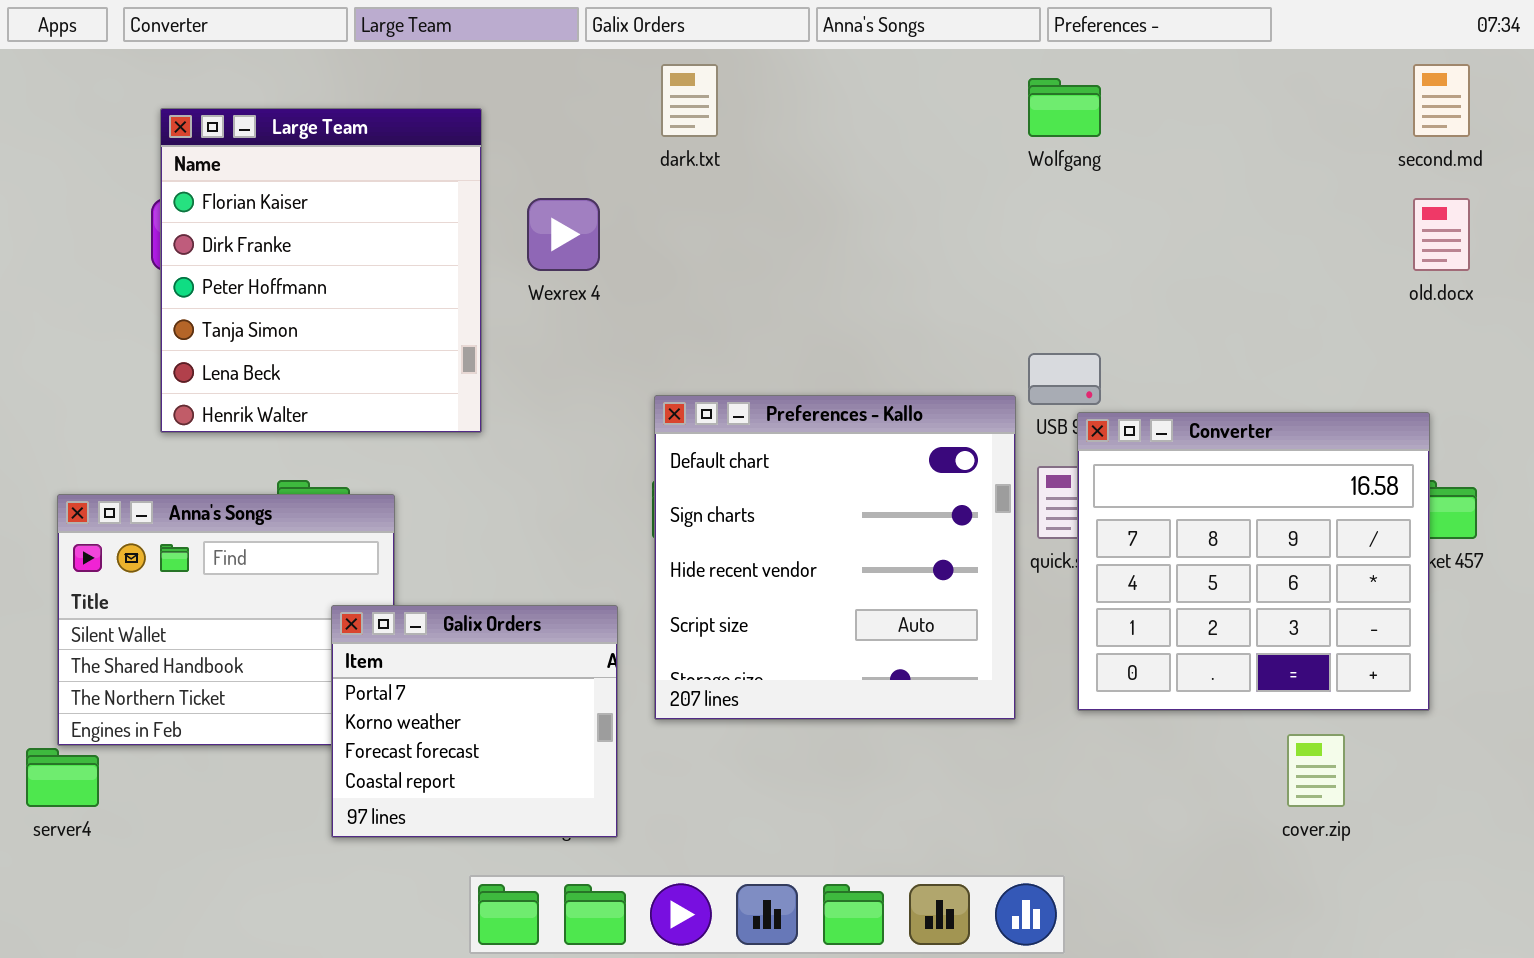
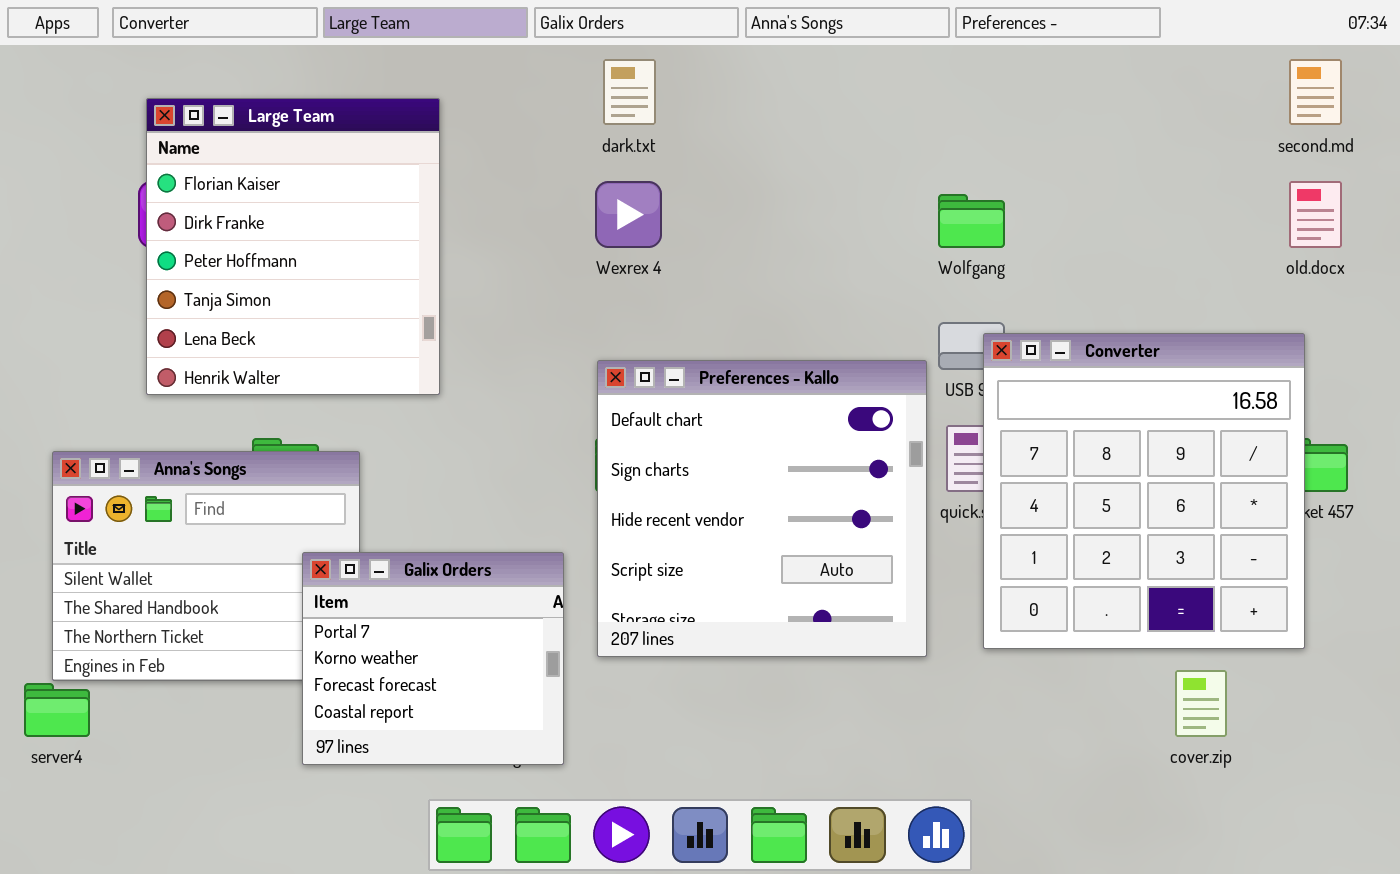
Wolfgang: [1028,78,1101,137] -> [938,194,1005,248], moved
Wexrex 4: [527,198,600,271] -> [595,181,662,248], moved
Converter: [1077,412,1430,711] -> [983,333,1305,649], resized

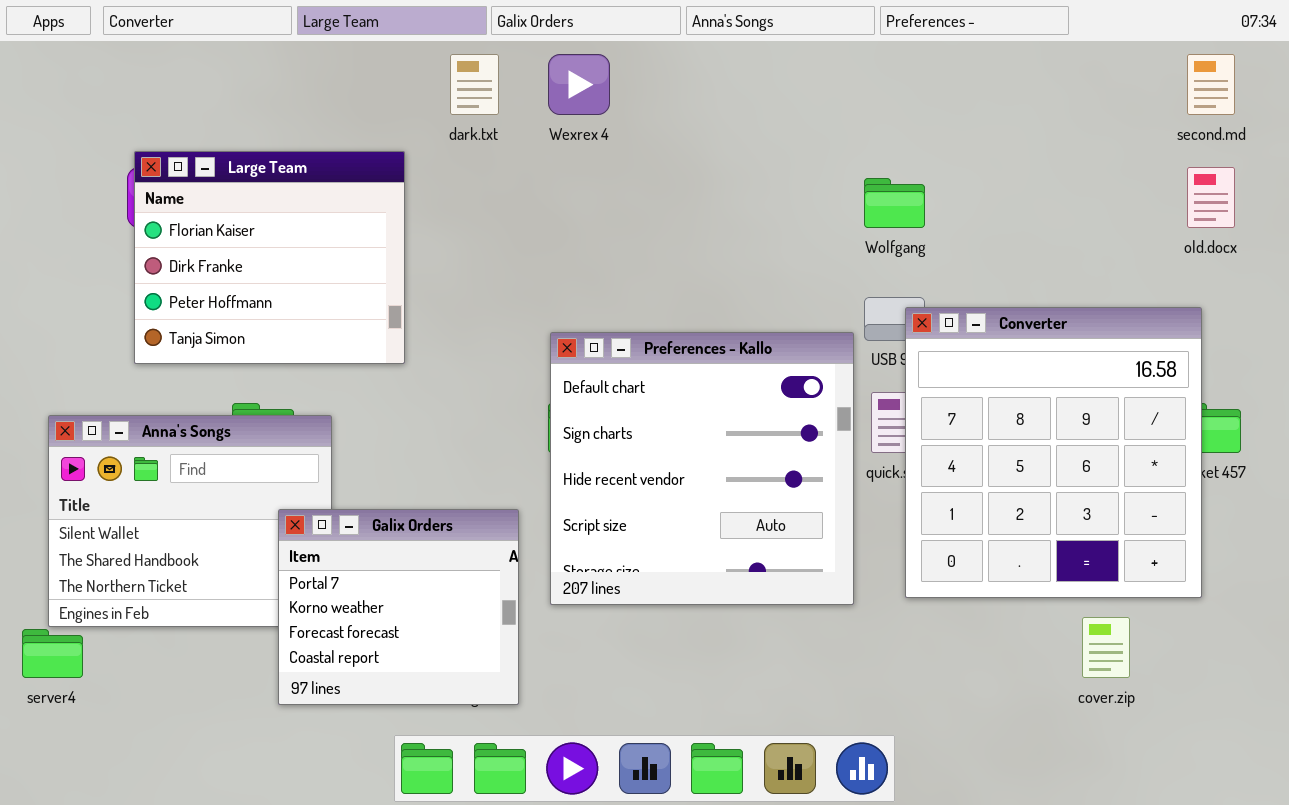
dark.txt: [603,59,656,125] -> [450,54,499,115], moved
Large Team: [146,98,440,395] -> [134,151,405,364], resized
Wexrex 4: [595,181,662,248] -> [548,54,610,115], moved

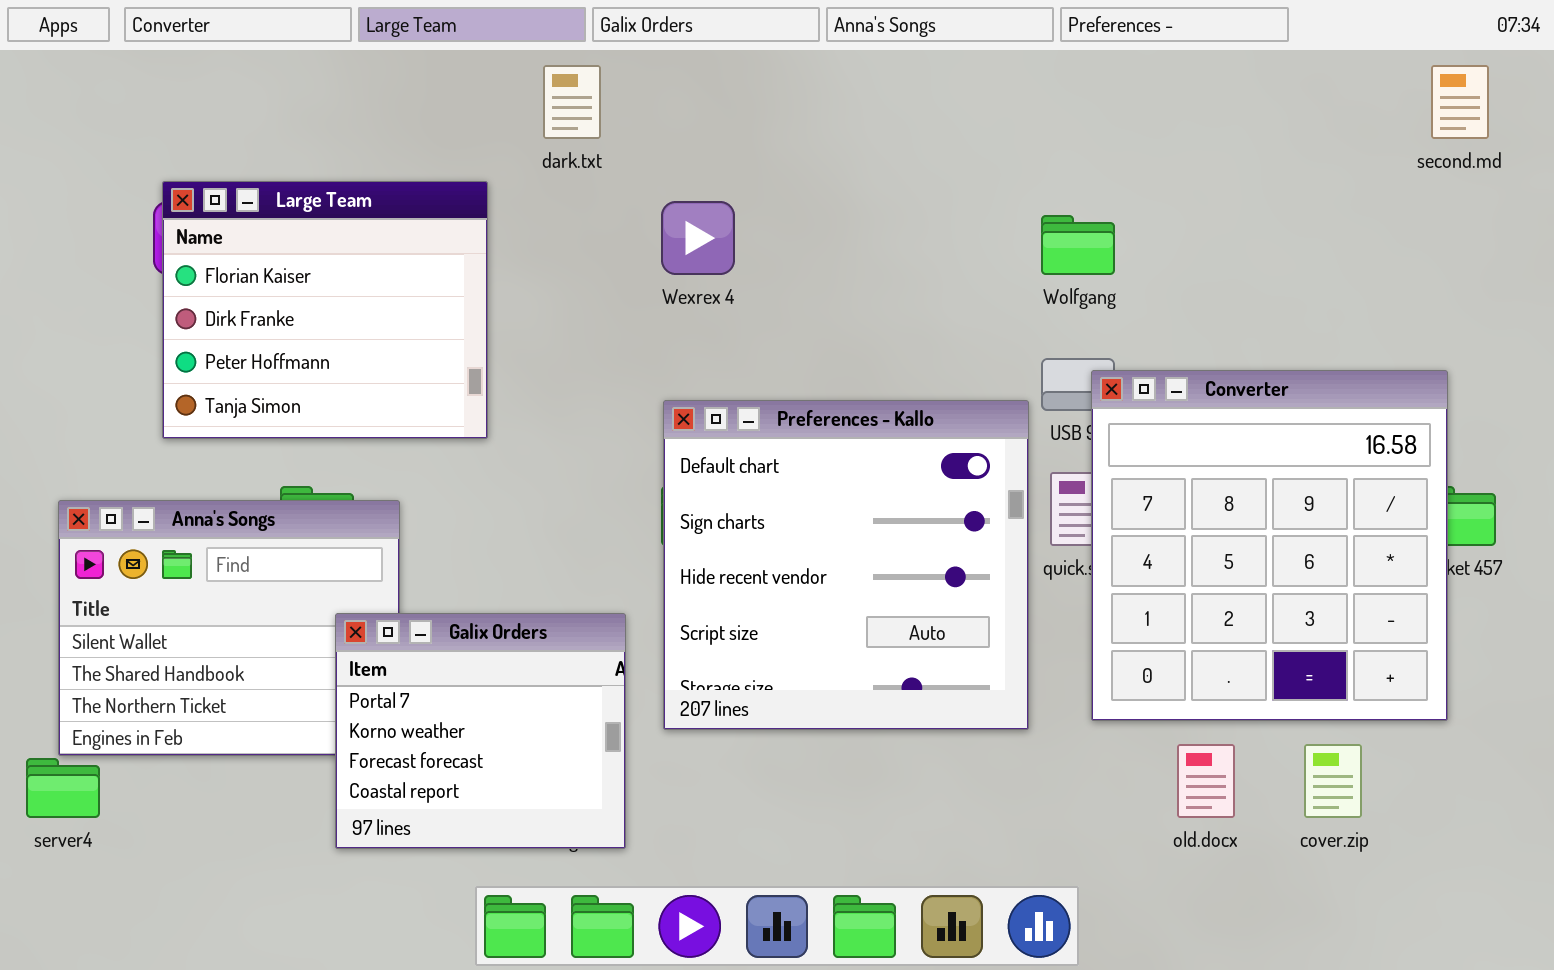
Wexrex 4: [548,54,610,115] -> [661,201,735,275], moved
old.docx: [1187,167,1235,228] -> [1177,744,1235,818], moved

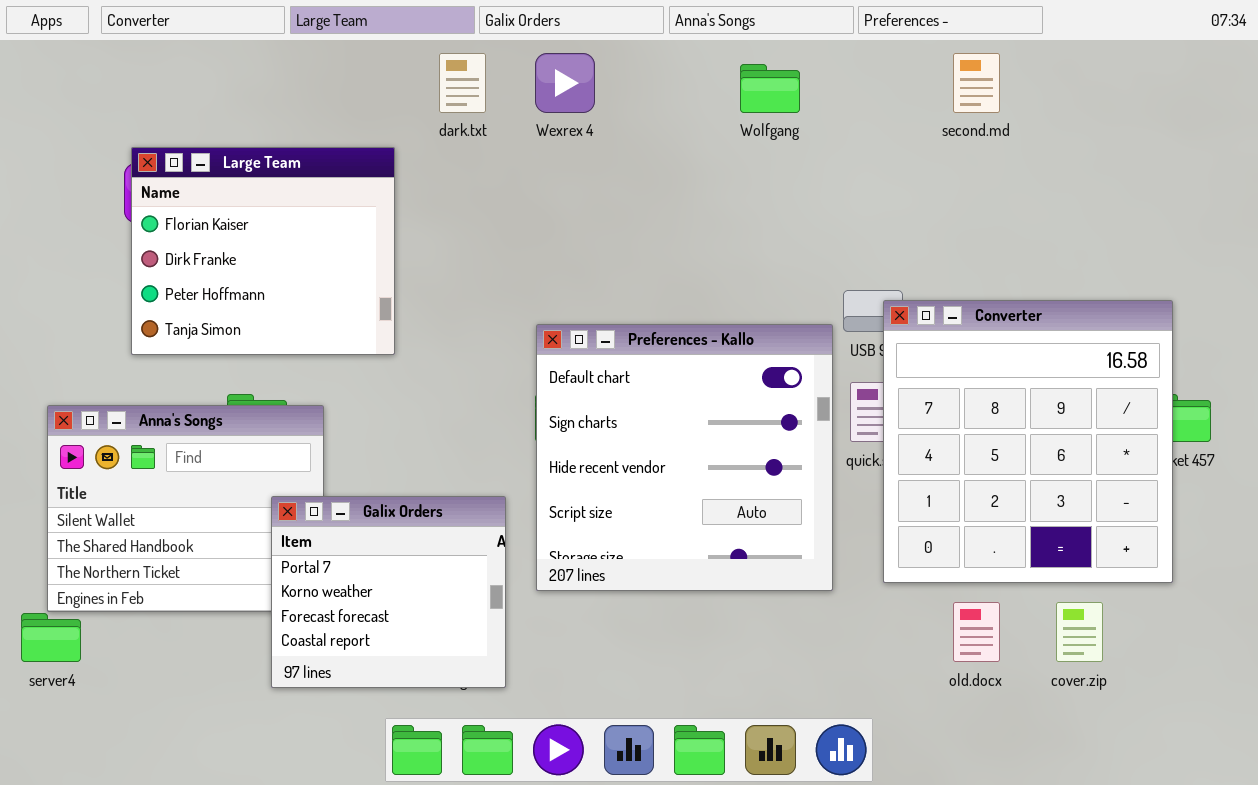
second.md: [1431,65,1489,139] -> [953,53,1000,113], moved
Wexrex 4: [661,201,735,275] -> [535,53,595,113], moved
Wolfgang: [1041,215,1115,275] -> [740,64,800,113], moved

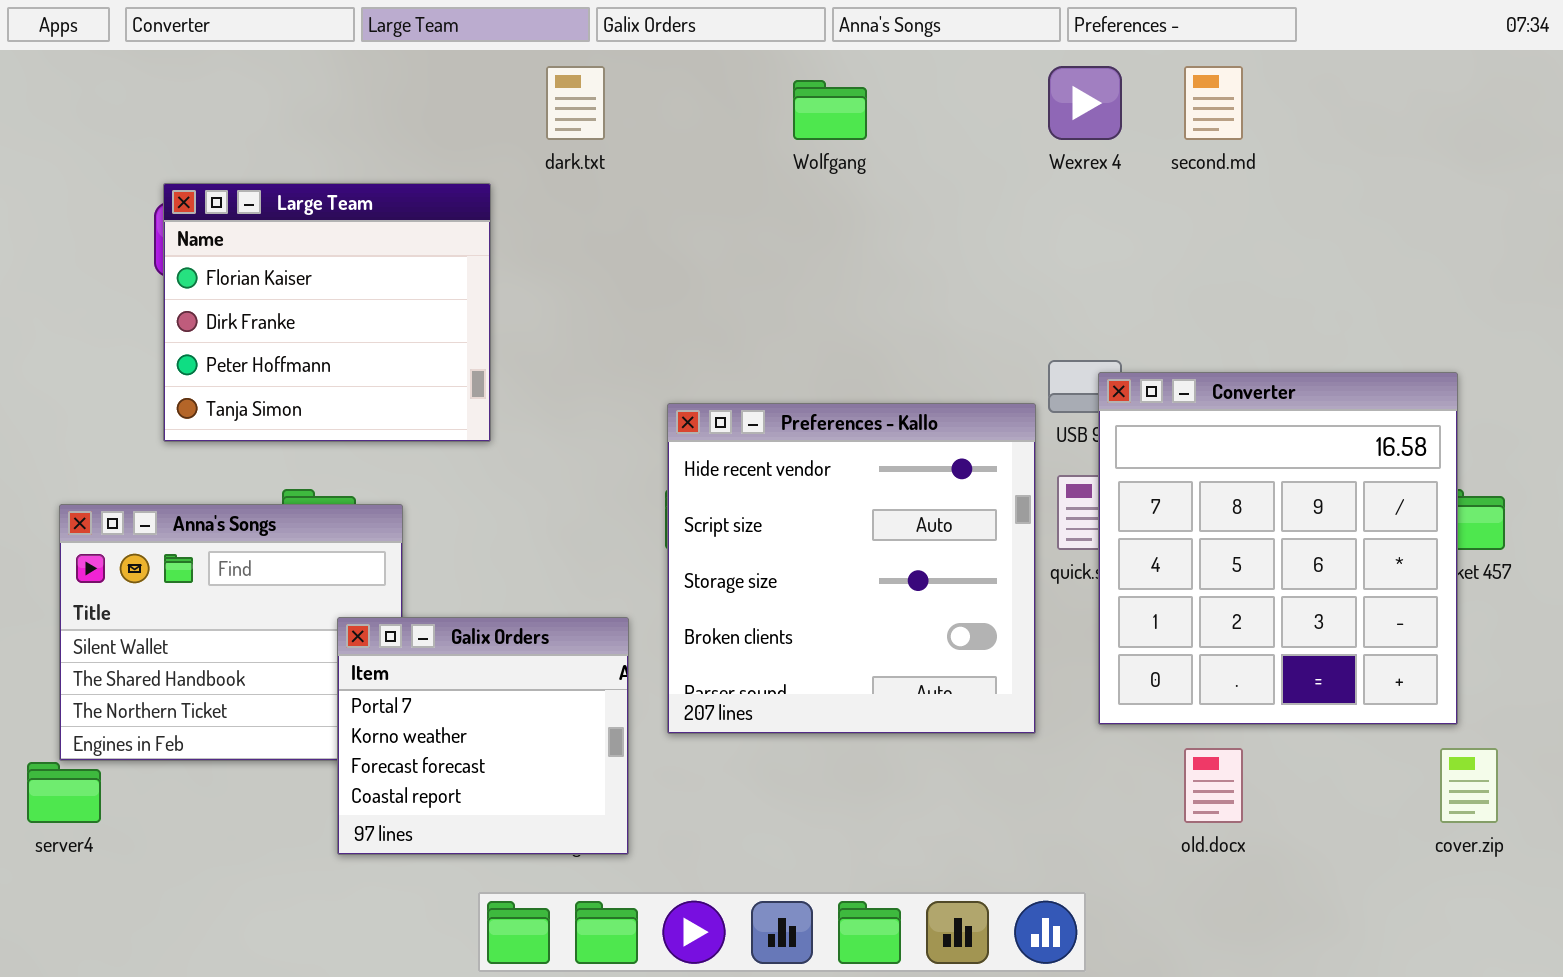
Wexrex 4: [535,53,595,113] -> [1048,66,1122,140], moved
Wolfgang: [740,64,800,113] -> [793,80,867,140], moved
Preferences - Kallo: [536,324,833,591] -> [667,403,1036,734], scrolled down 2 rows
cover.zip: [1056,602,1103,662] -> [1440,748,1498,823], moved

